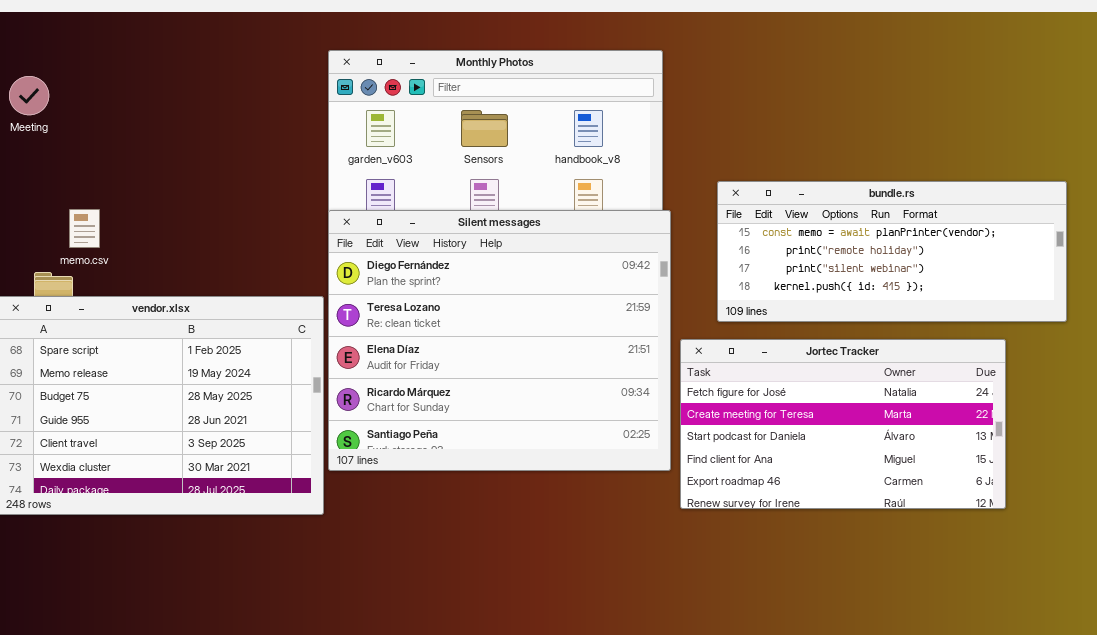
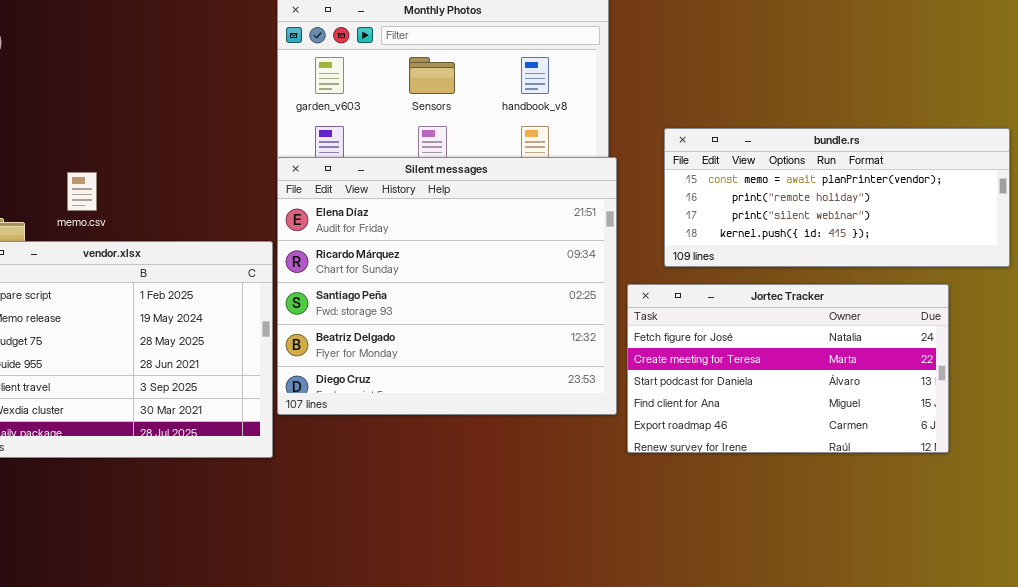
memo.csv: [69,209,100,248] -> [67,172,97,211], moved
Silent messages: [328,210,671,471] -> [277,157,617,415], scrolled down 2 rows

